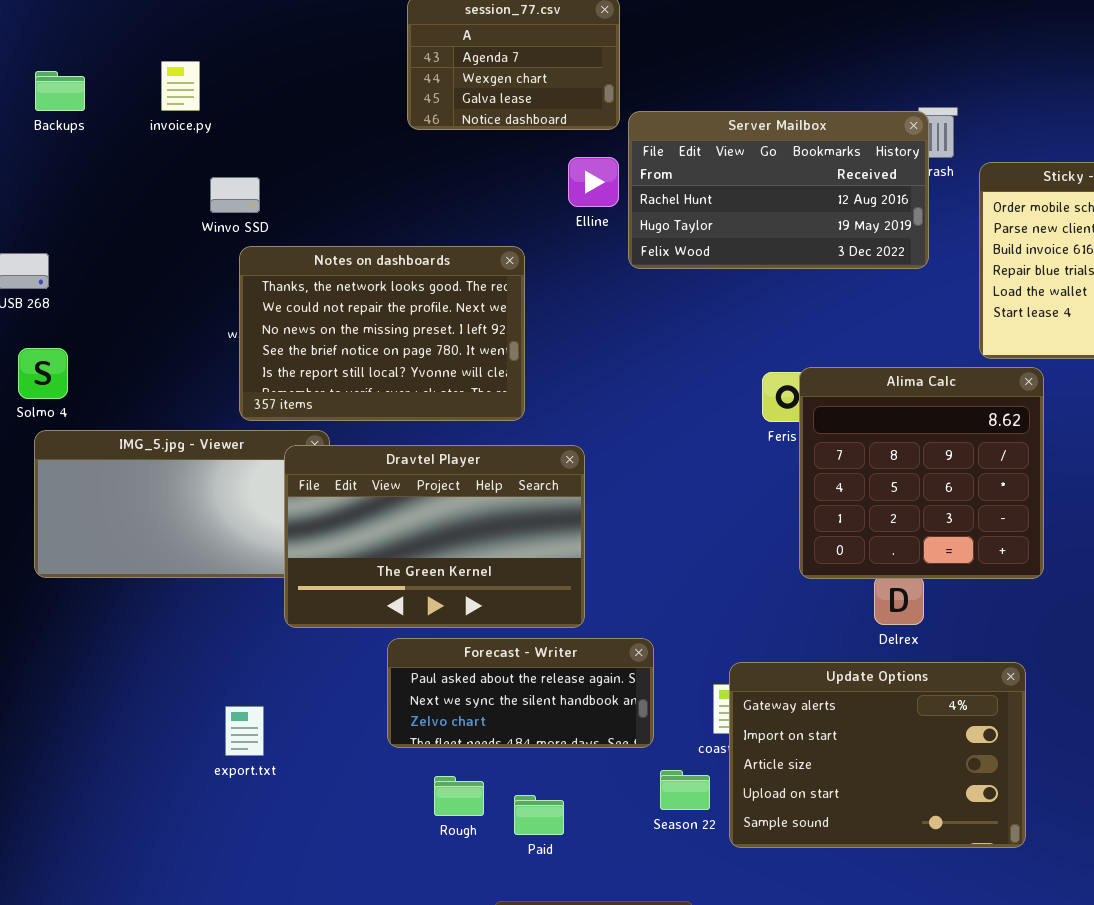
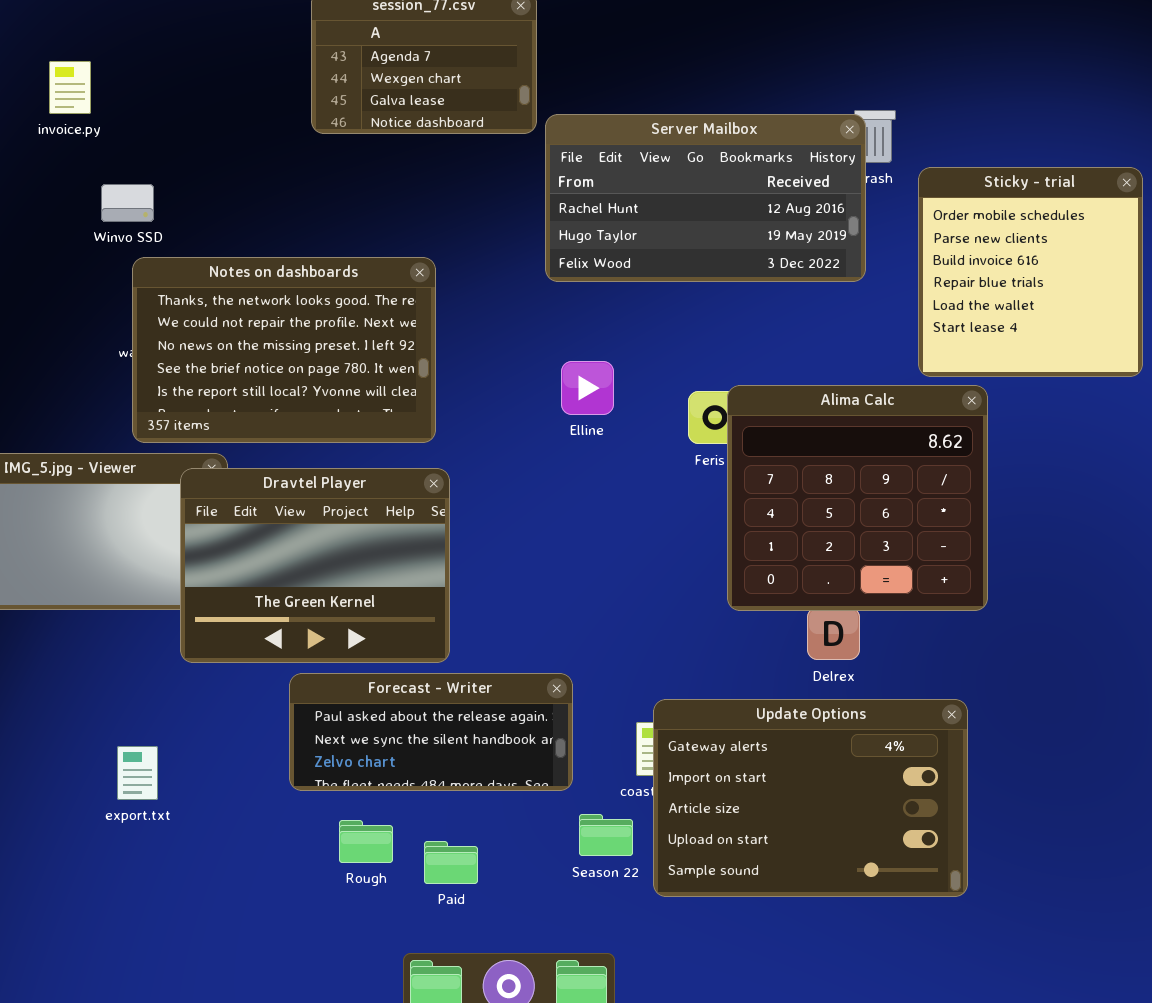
Elline: [568,157,619,207] -> [561,361,614,415], moved
Dravtel Player: [284,445,585,628] -> [180,468,450,663], resized

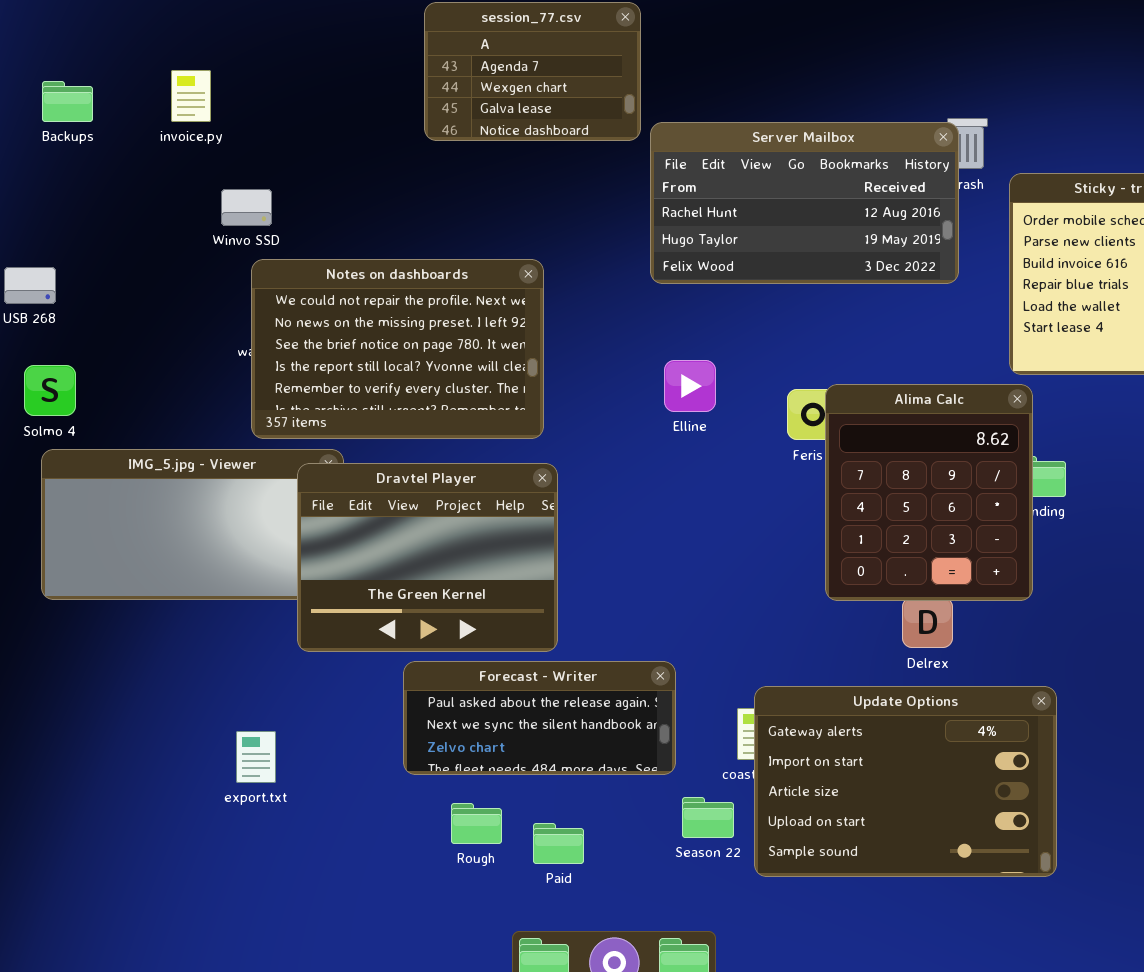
Notes on dashboards: [132,257,436,443] -> [251,259,544,439], scrolled down 1 row
Alima Calc: [727,385,988,611] -> [825,384,1033,601], resized

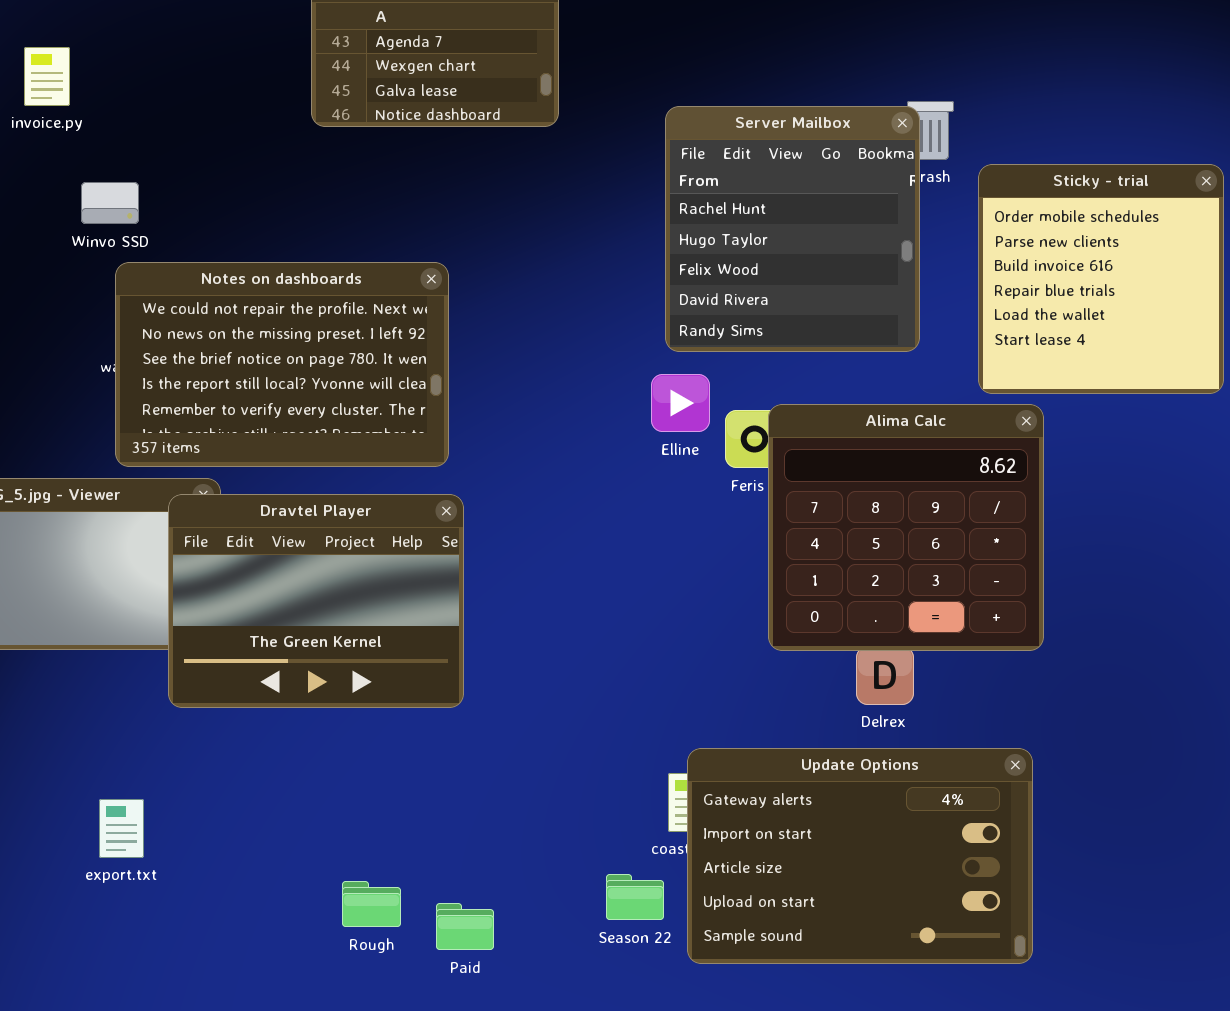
Server Mailbox: [650,122,959,284] -> [665,106,920,352], resized
Elline: [664,360,716,412] -> [651,374,710,432], moved
Alima Calc: [825,384,1033,601] -> [768,404,1044,651], resized
Forecast - Writer: [403,661,676,775] -> none, closed

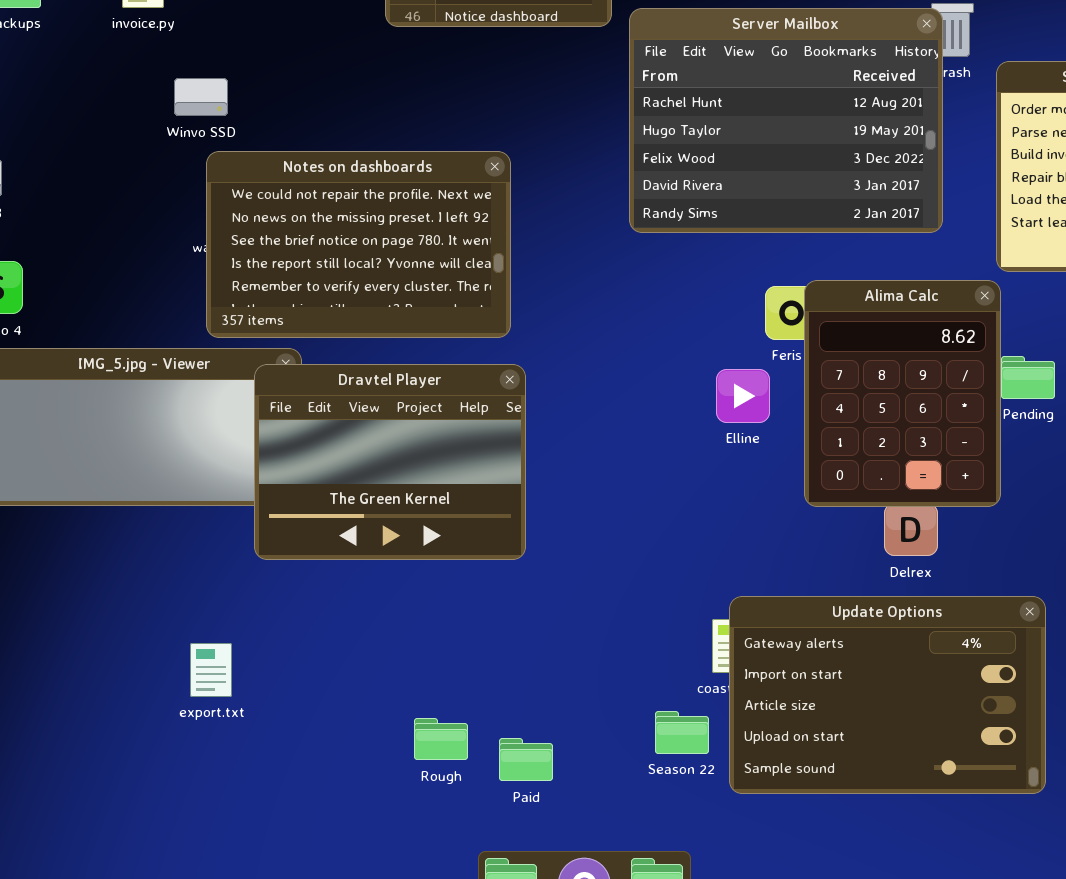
Server Mailbox: [665,106,920,352] -> [629,8,943,233], resized
Elline: [651,374,710,432] -> [716,369,770,423], moved
Alima Calc: [768,404,1044,651] -> [804,280,1001,507], resized

